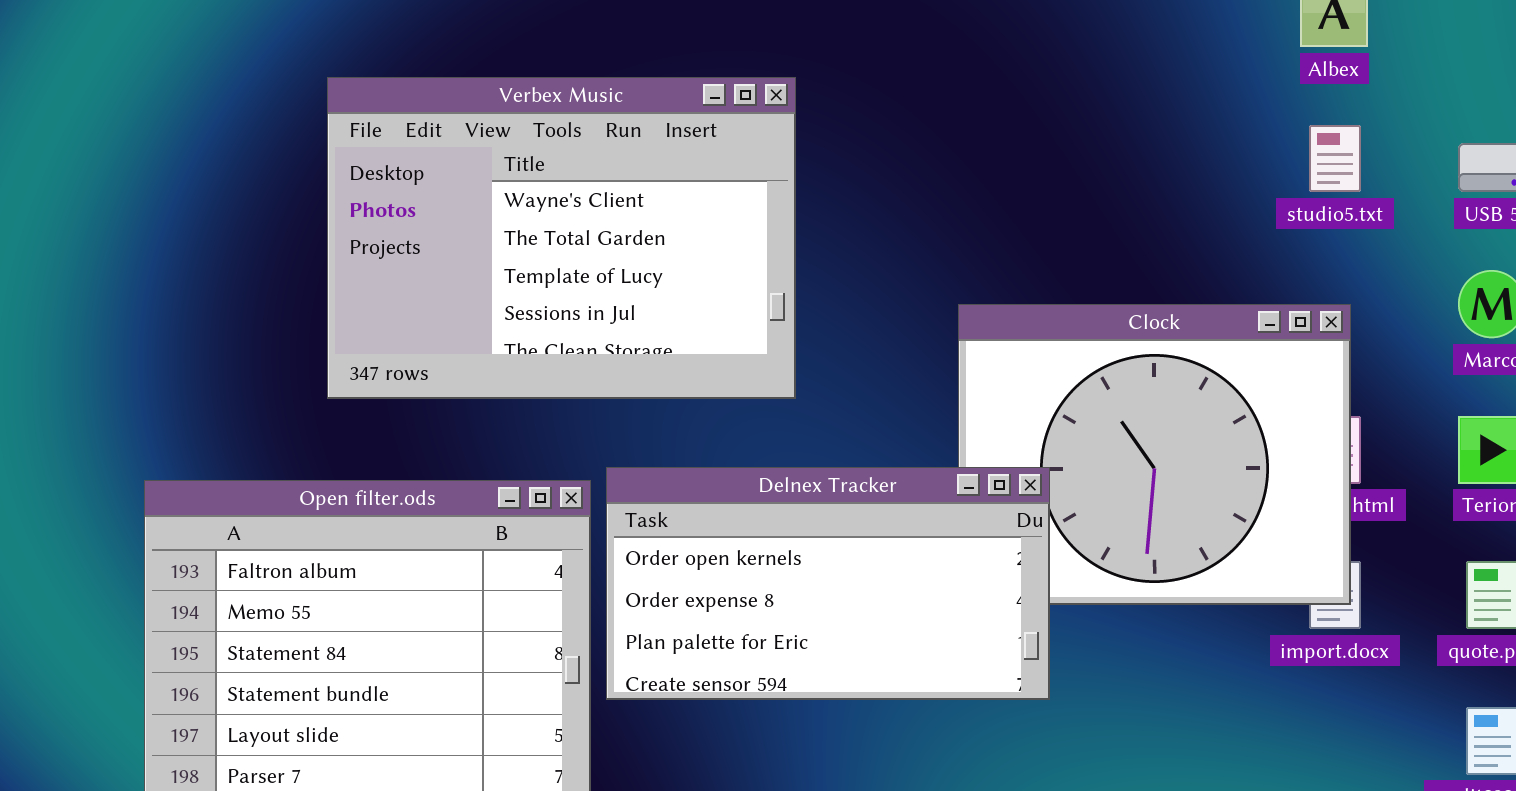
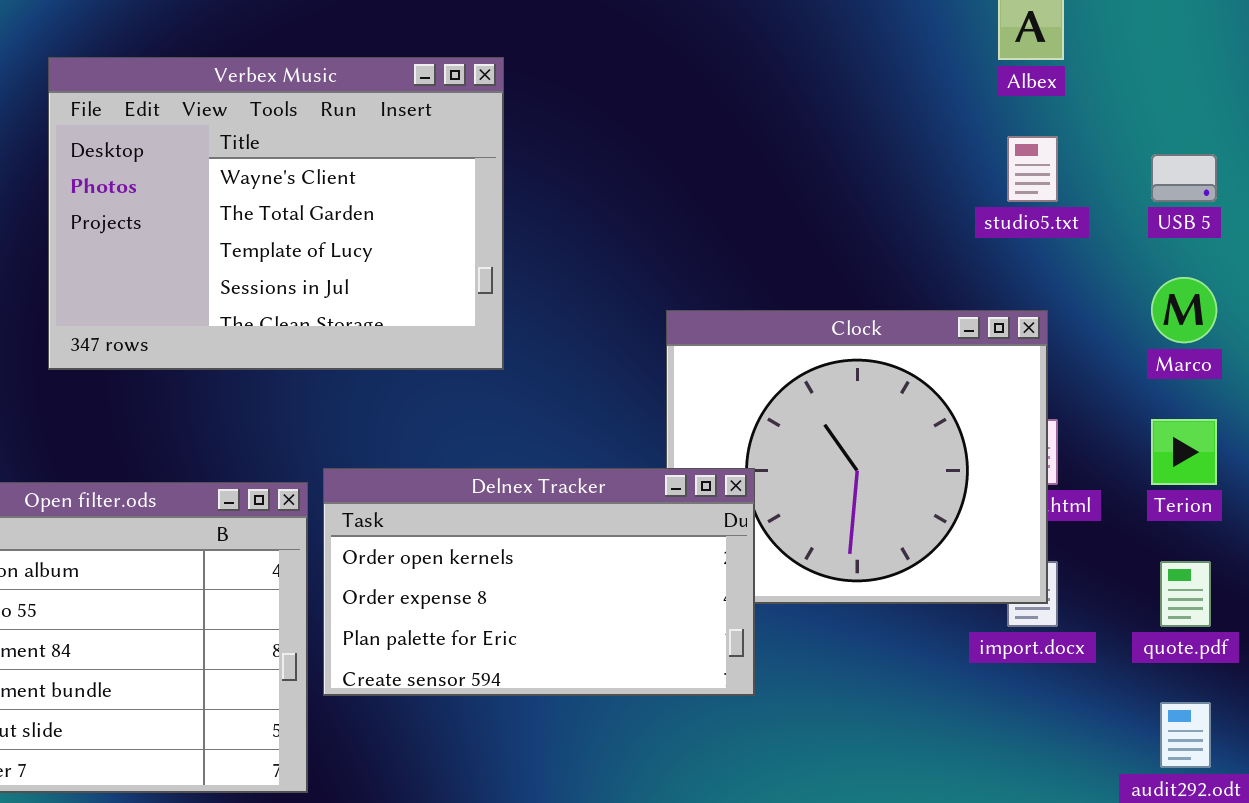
Verbex Music: [327,77,796,399] -> [48,57,504,370], moved

